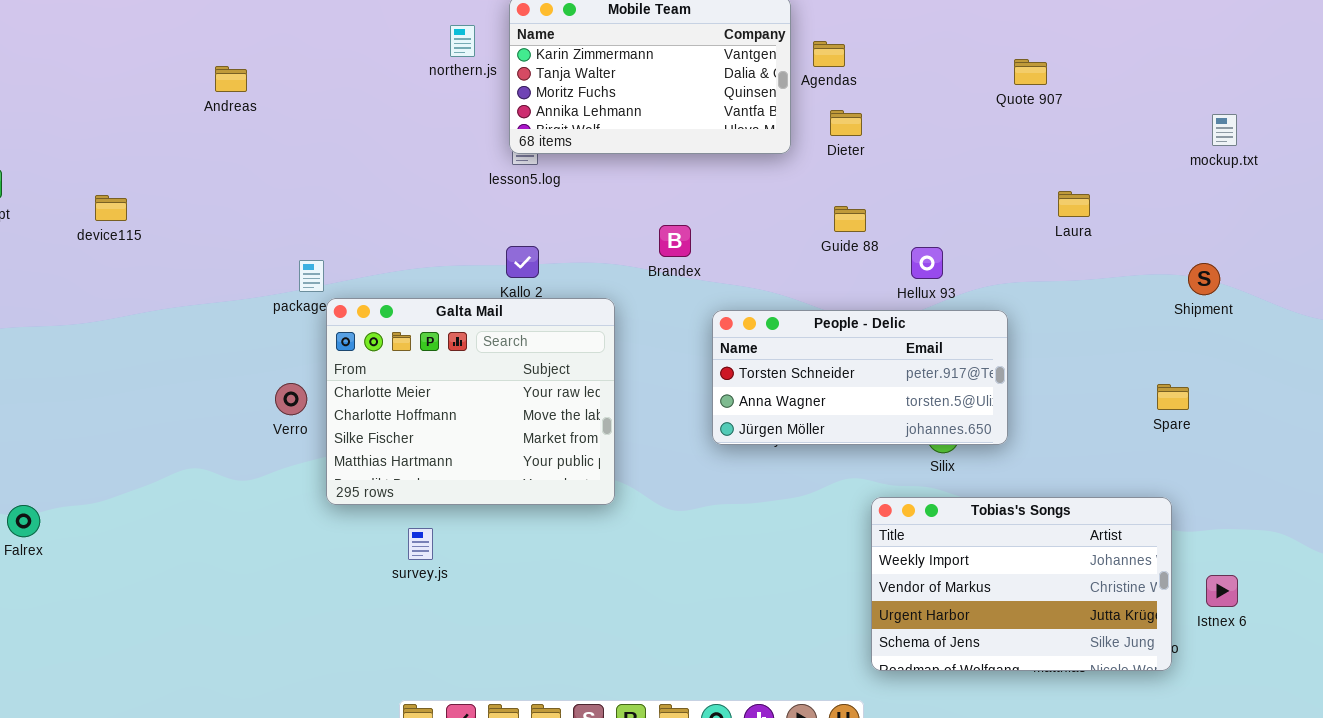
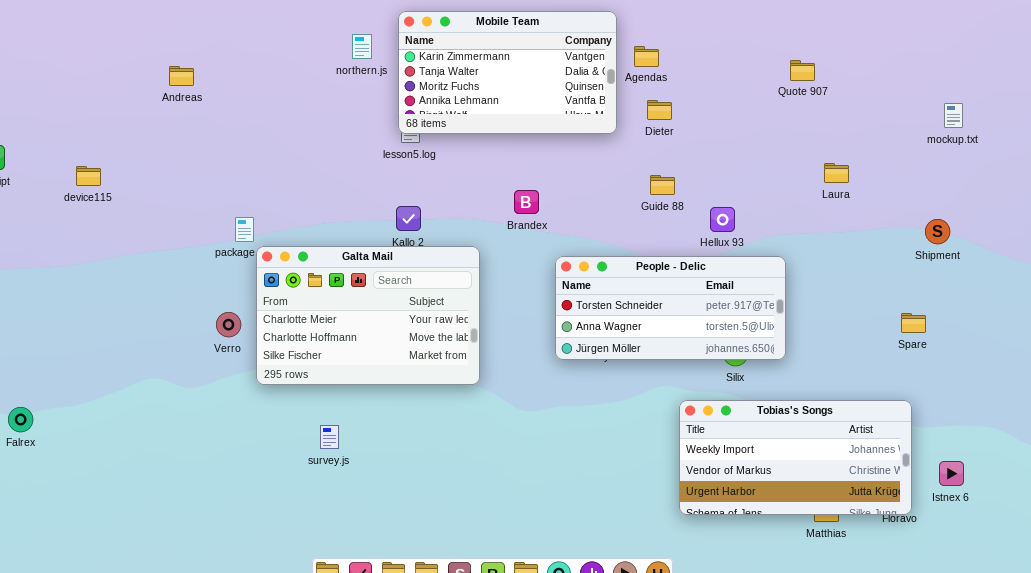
Galta Mail: [326,298,615,505] -> [256,246,480,385], resized
Tobias's Songs: [871,497,1172,671] -> [679,400,912,515], resized

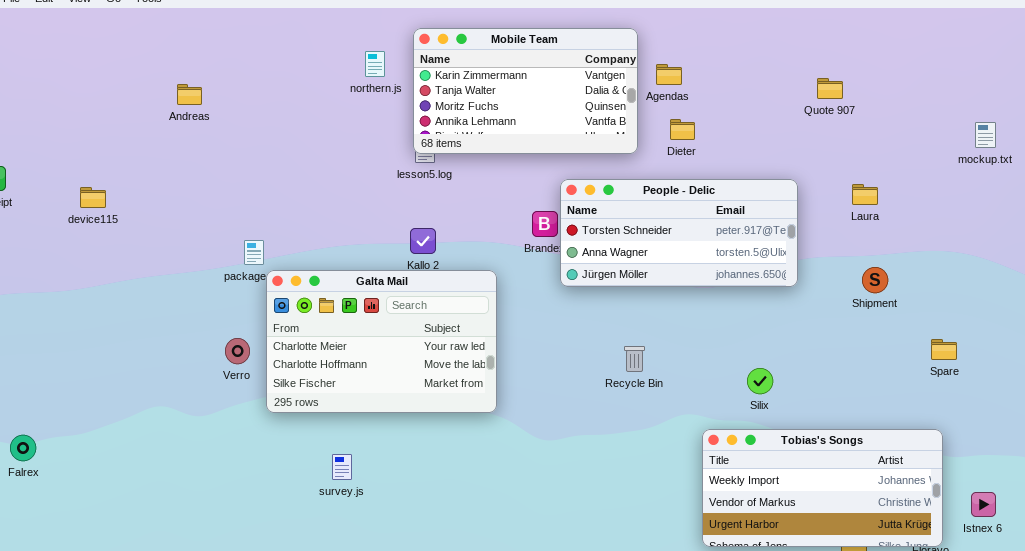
Shipment: [925,219,950,244] -> [862,267,888,293], moved
People - Delic: [555,256,786,360] -> [560,179,798,287], moved

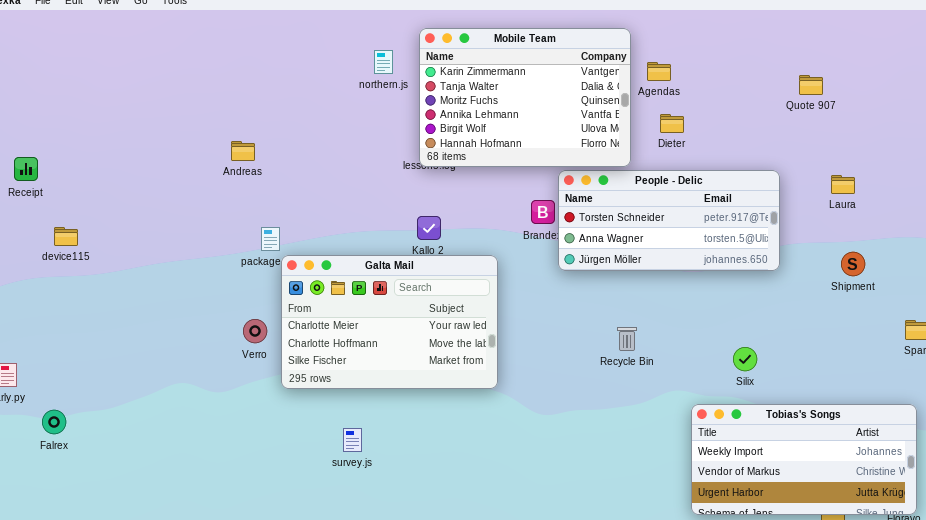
Mobile Team: [413,28,638,154] -> [419,28,631,167], resized
Andreas: [177,84,202,105] -> [231,141,255,161], moved
device115: [80,187,106,208] -> [54,227,78,246], moved

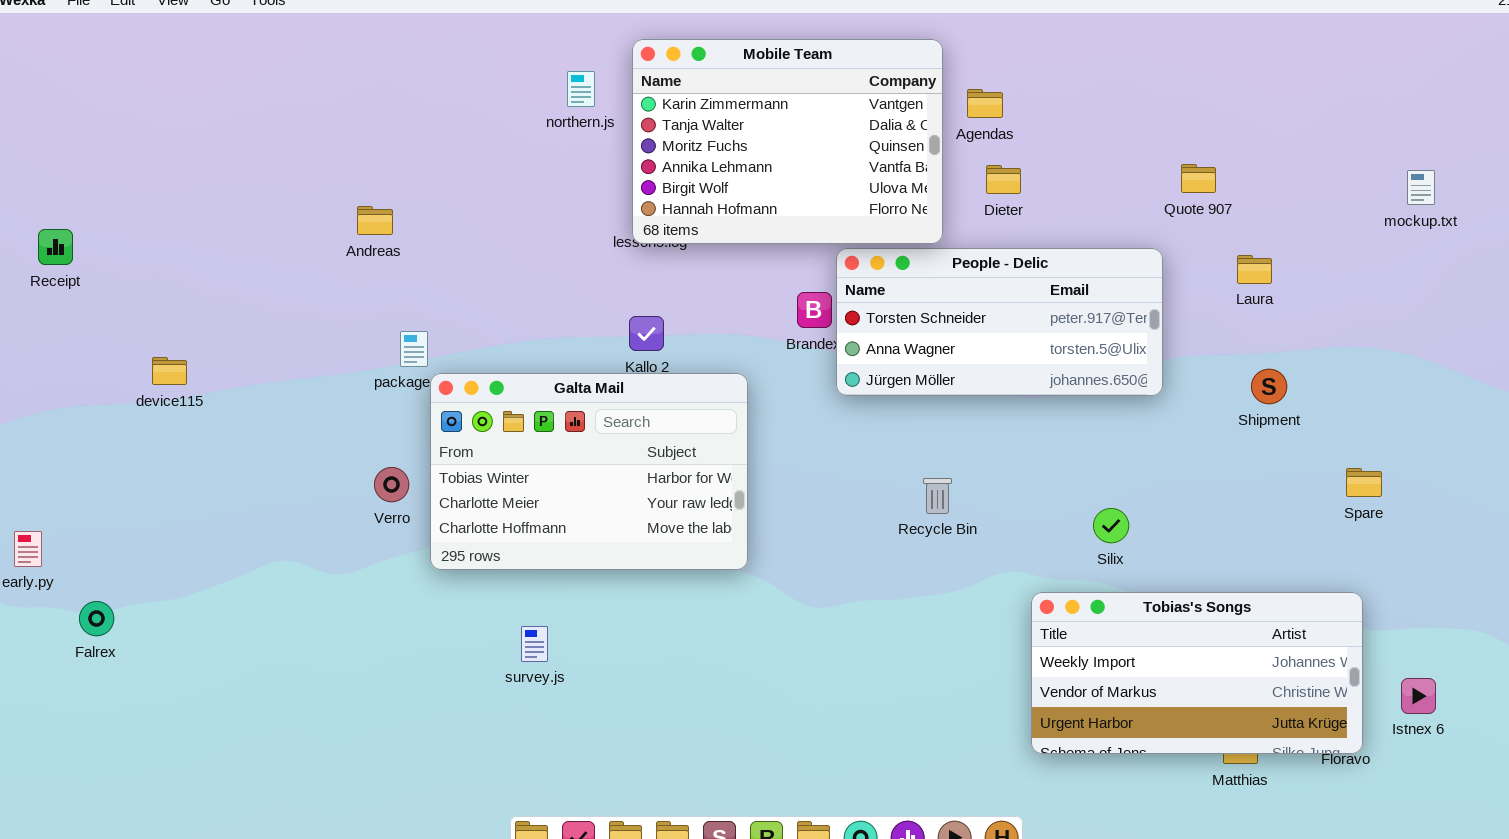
Quote 907: [799,75,823,95] -> [1181,164,1216,193], moved
device115: [54,227,78,246] -> [152,357,187,385], moved
Galta Mail: [281,255,498,389] -> [430,373,748,570], scrolled up 1 row

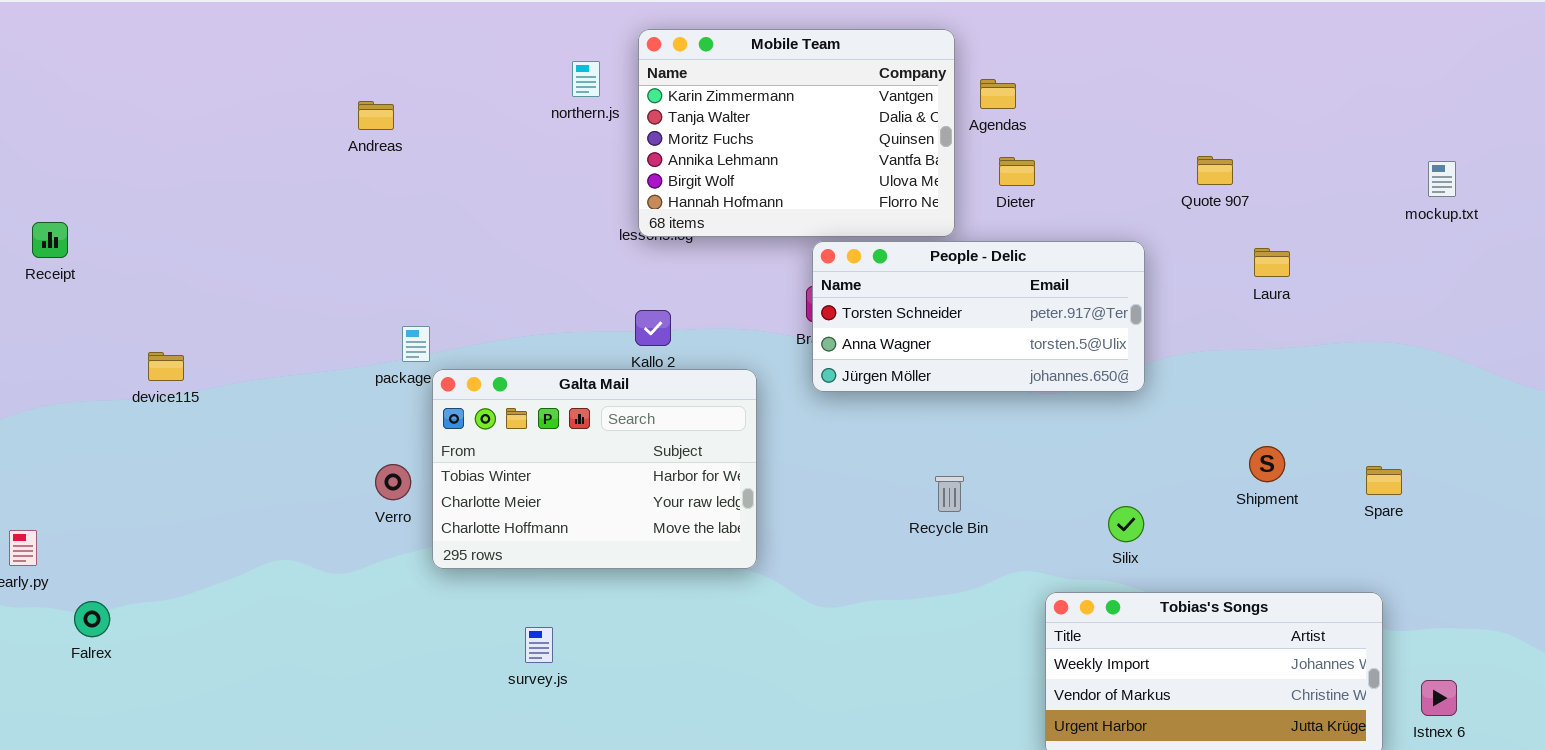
Andreas: [357,206,393,235] -> [358,101,394,130], moved
People - Delic: [836,248,1163,396] -> [812,241,1145,392], moved
Shipment: [1251,369,1287,404] -> [1249,446,1285,482], moved

